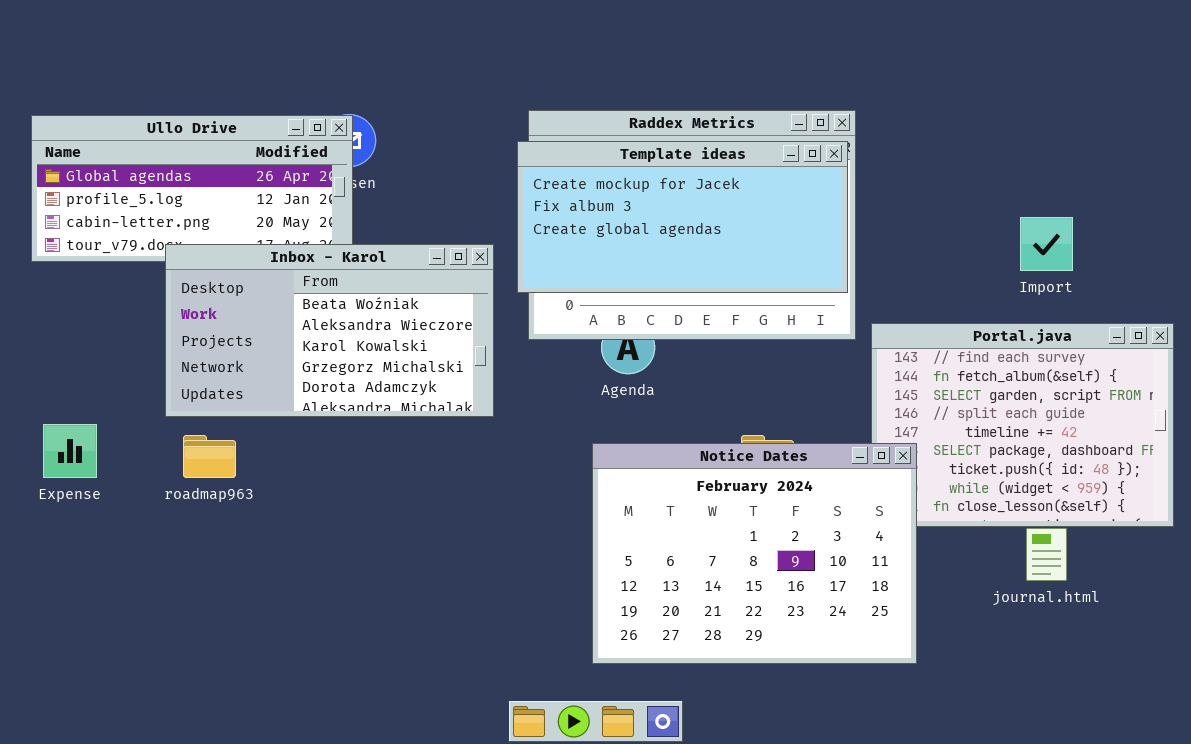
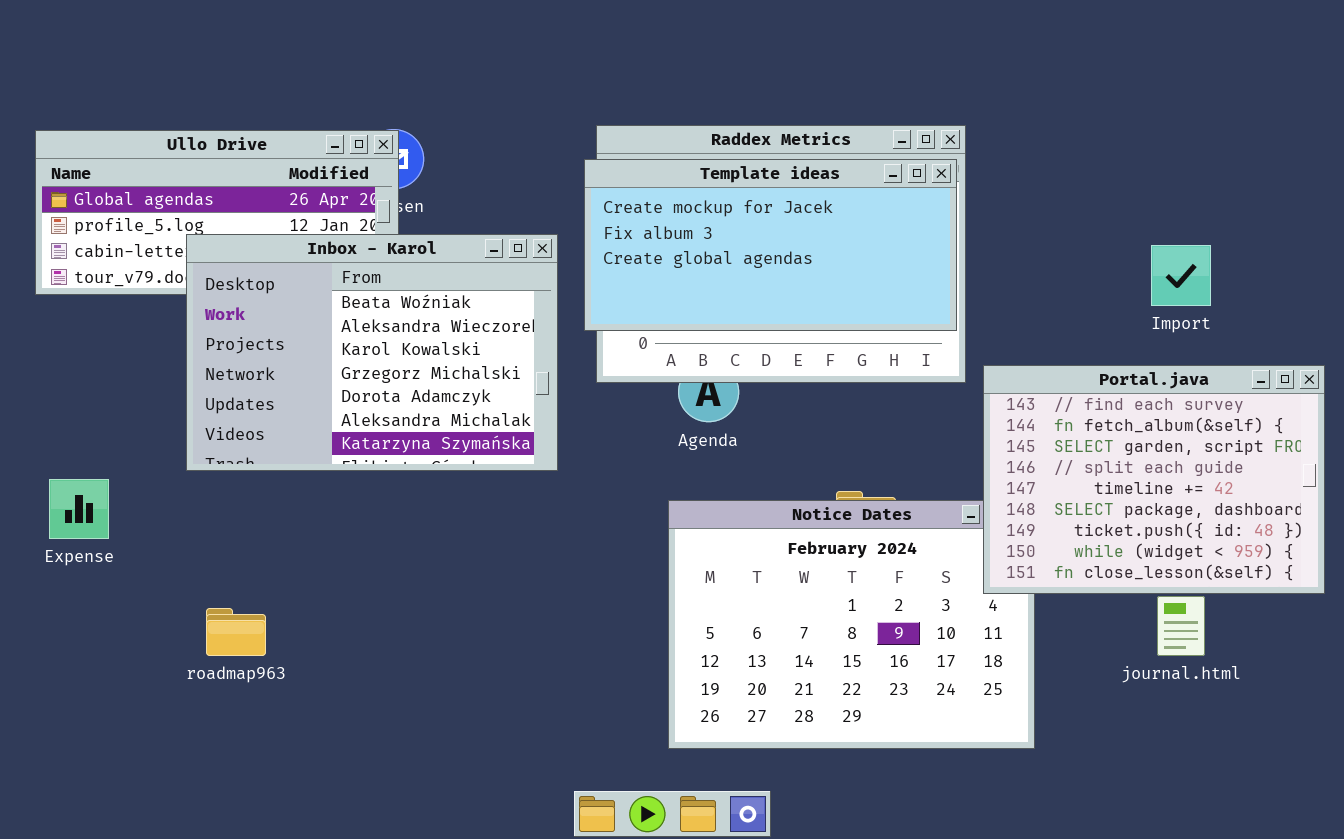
Inbox - Karol: [165,244,494,417] -> [186,234,558,471], resized
Portal.java: [871,323,1174,527] -> [983,365,1325,594], raised
roadmap963: [183,435,236,478] -> [206,608,266,656], moved

